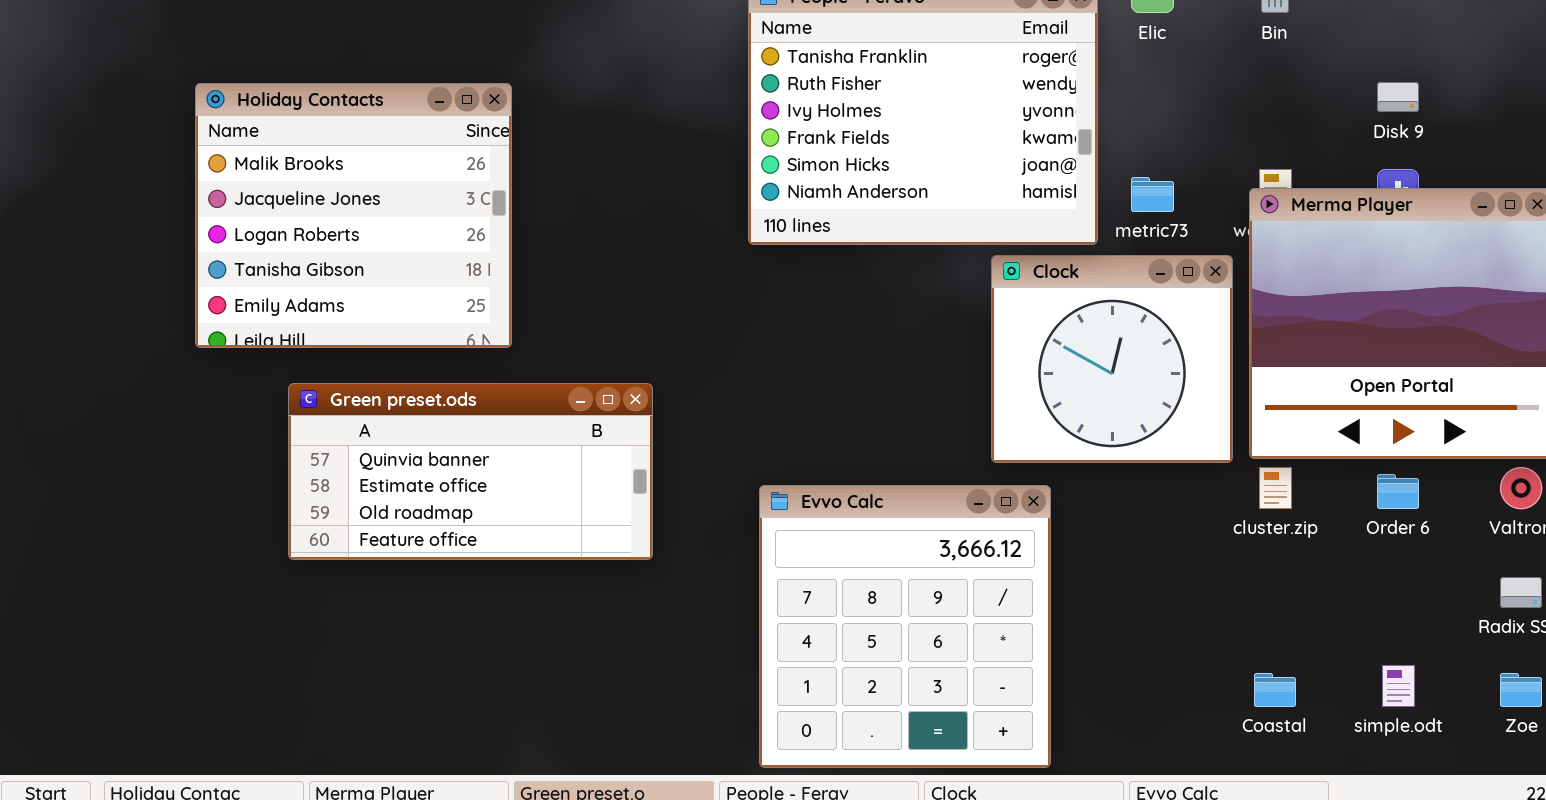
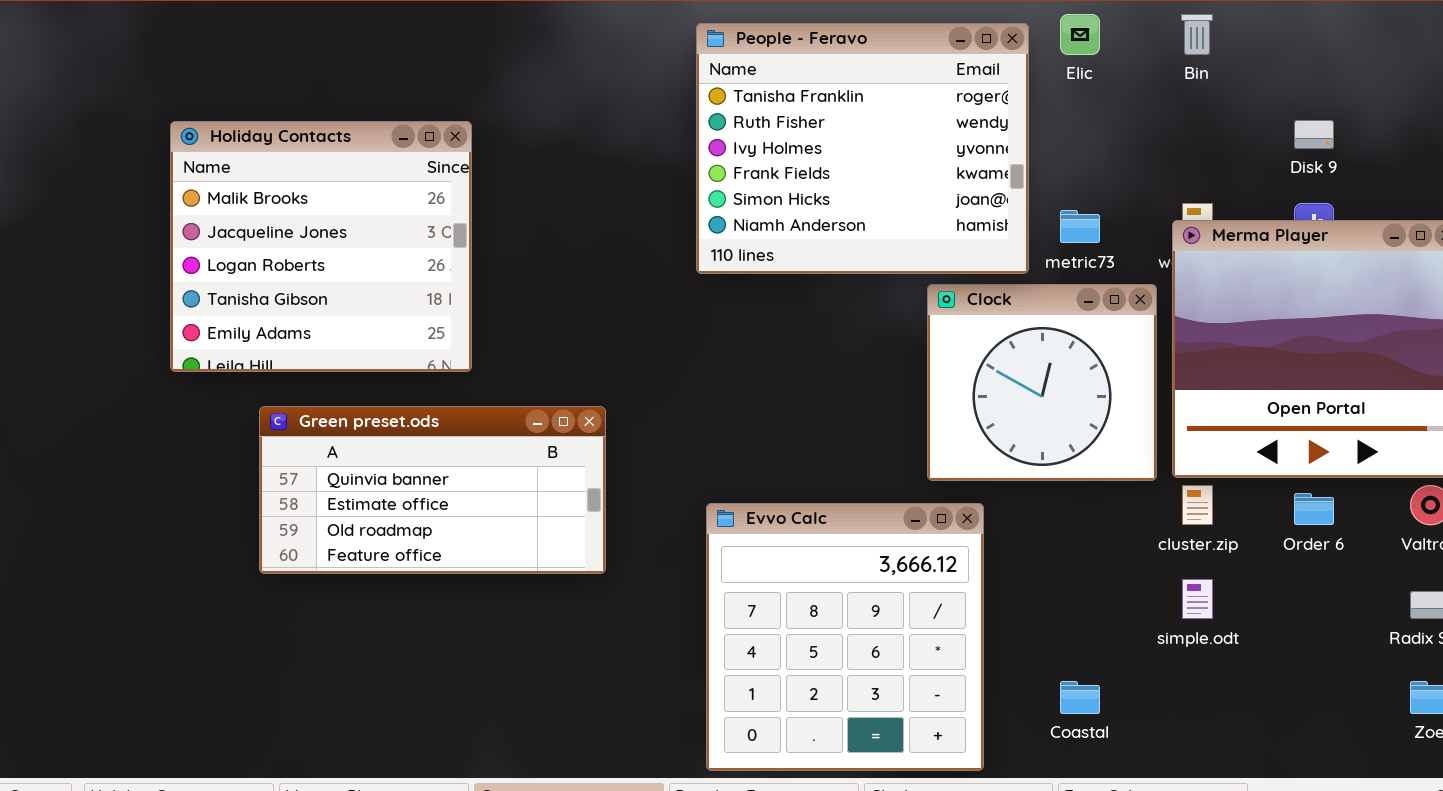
simple.odt: [1382,665,1415,707] -> [1182,579,1213,619], moved
Coastal: [1254,673,1296,707] -> [1060,681,1100,714], moved

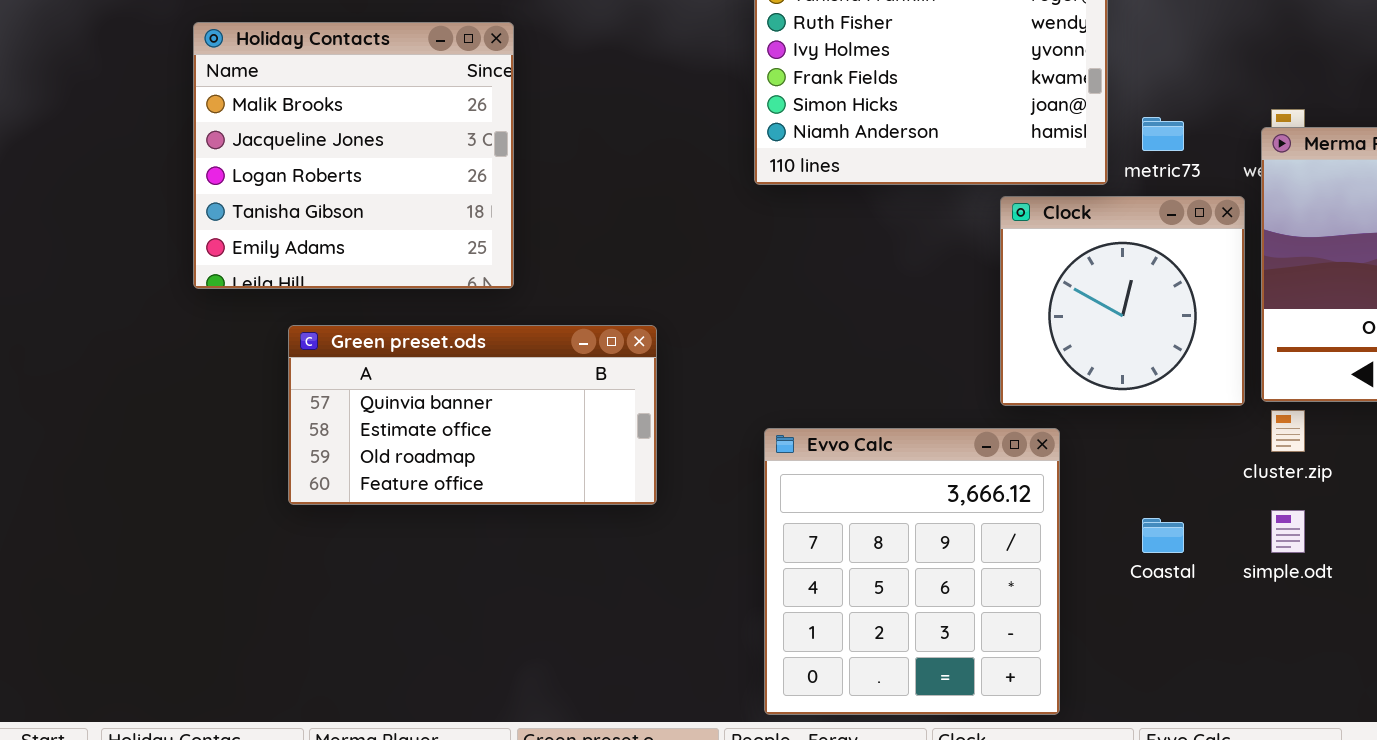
Coastal: [1060,681,1100,714] -> [1142,518,1184,553], moved

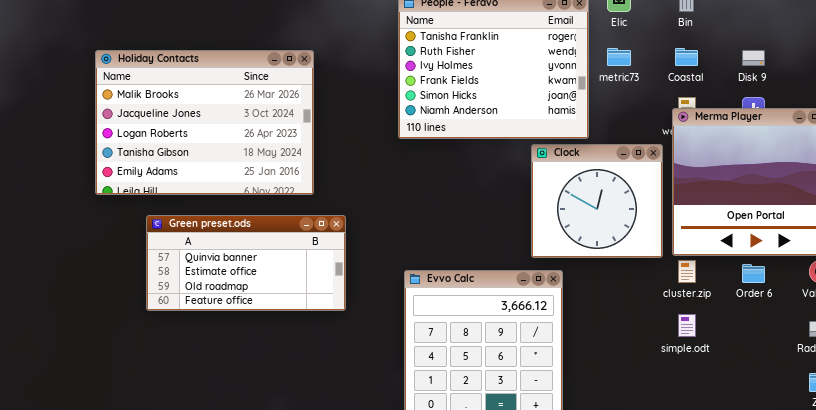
Holiday Contacts: [193,22,514,289] -> [95,50,314,195], resized
metric73: [1142,117,1184,151] -> [607,48,631,66], moved
Coastal: [1142,518,1184,553] -> [675,48,698,66], moved

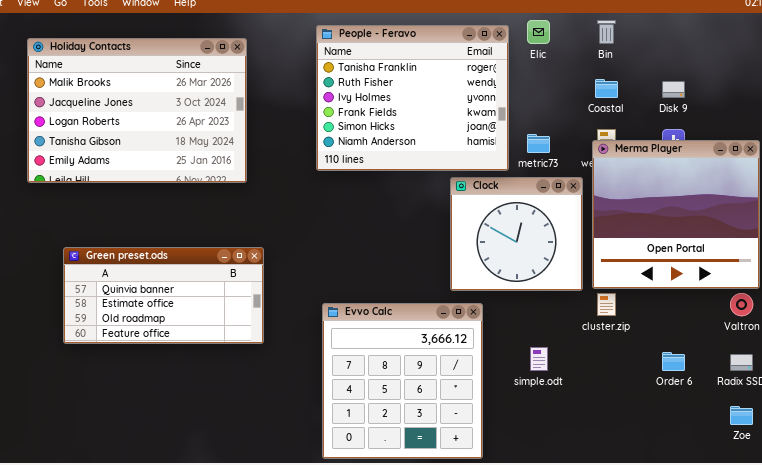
metric73: [607,48,631,66] -> [527,134,550,153], moved
Holiday Contacts: [95,50,314,195] -> [27,38,247,183], moved
Order 6: [742,264,765,283] -> [662,352,685,371], moved
simple.odt: [678,314,696,337] -> [530,347,548,371], moved

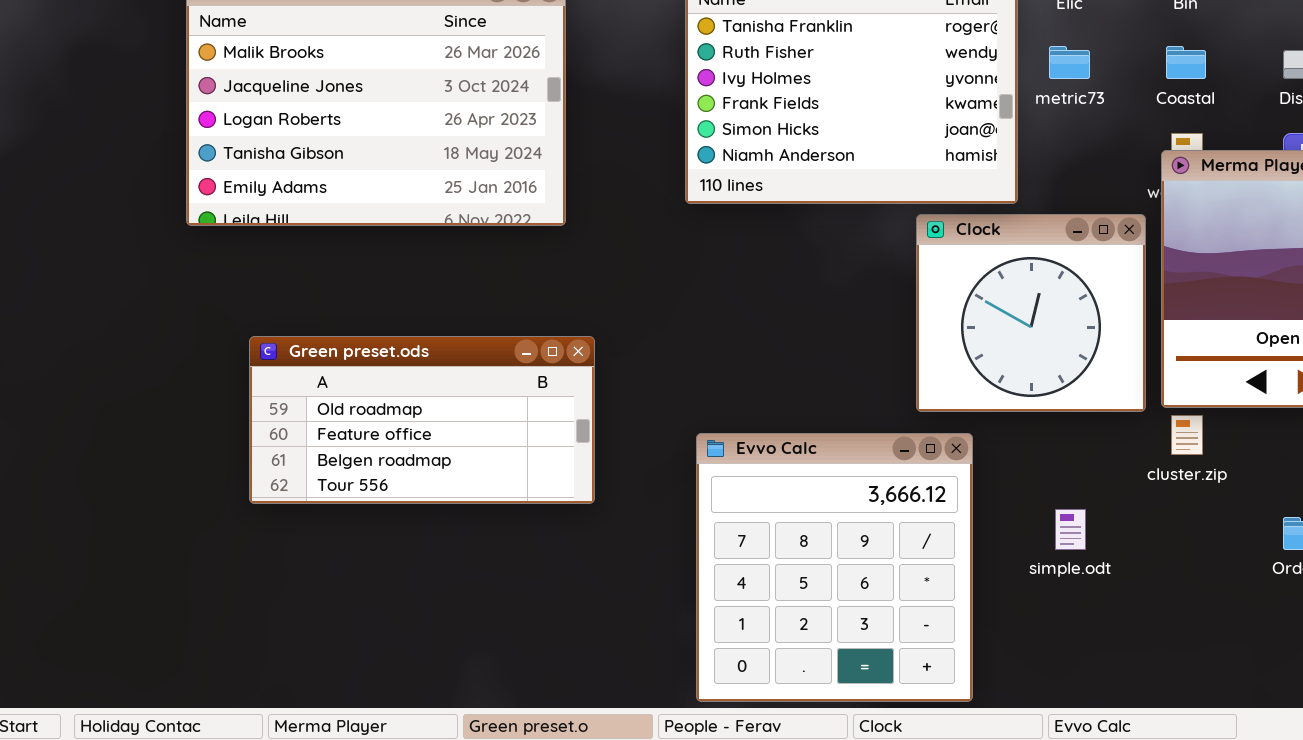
metric73: [527,134,550,153] -> [1049,46,1090,79], moved
Green preset.ods: [63,247,264,344] -> [249,336,595,504], scrolled down 2 rows

